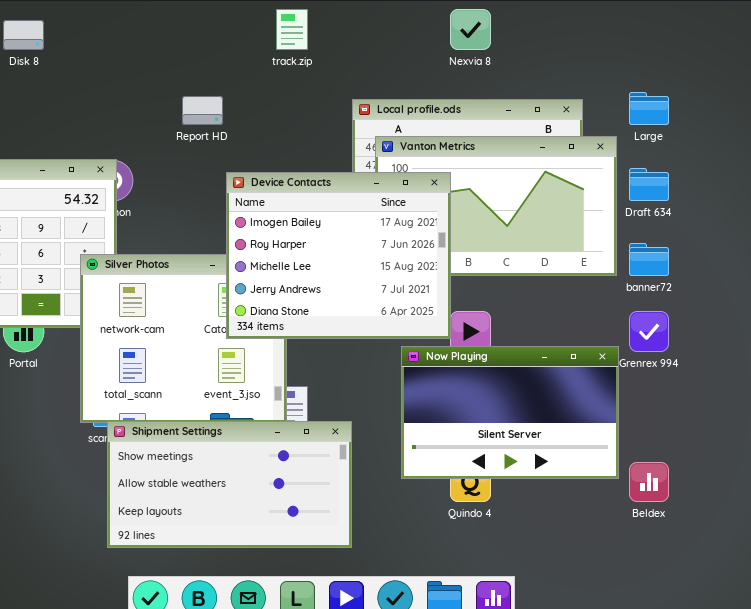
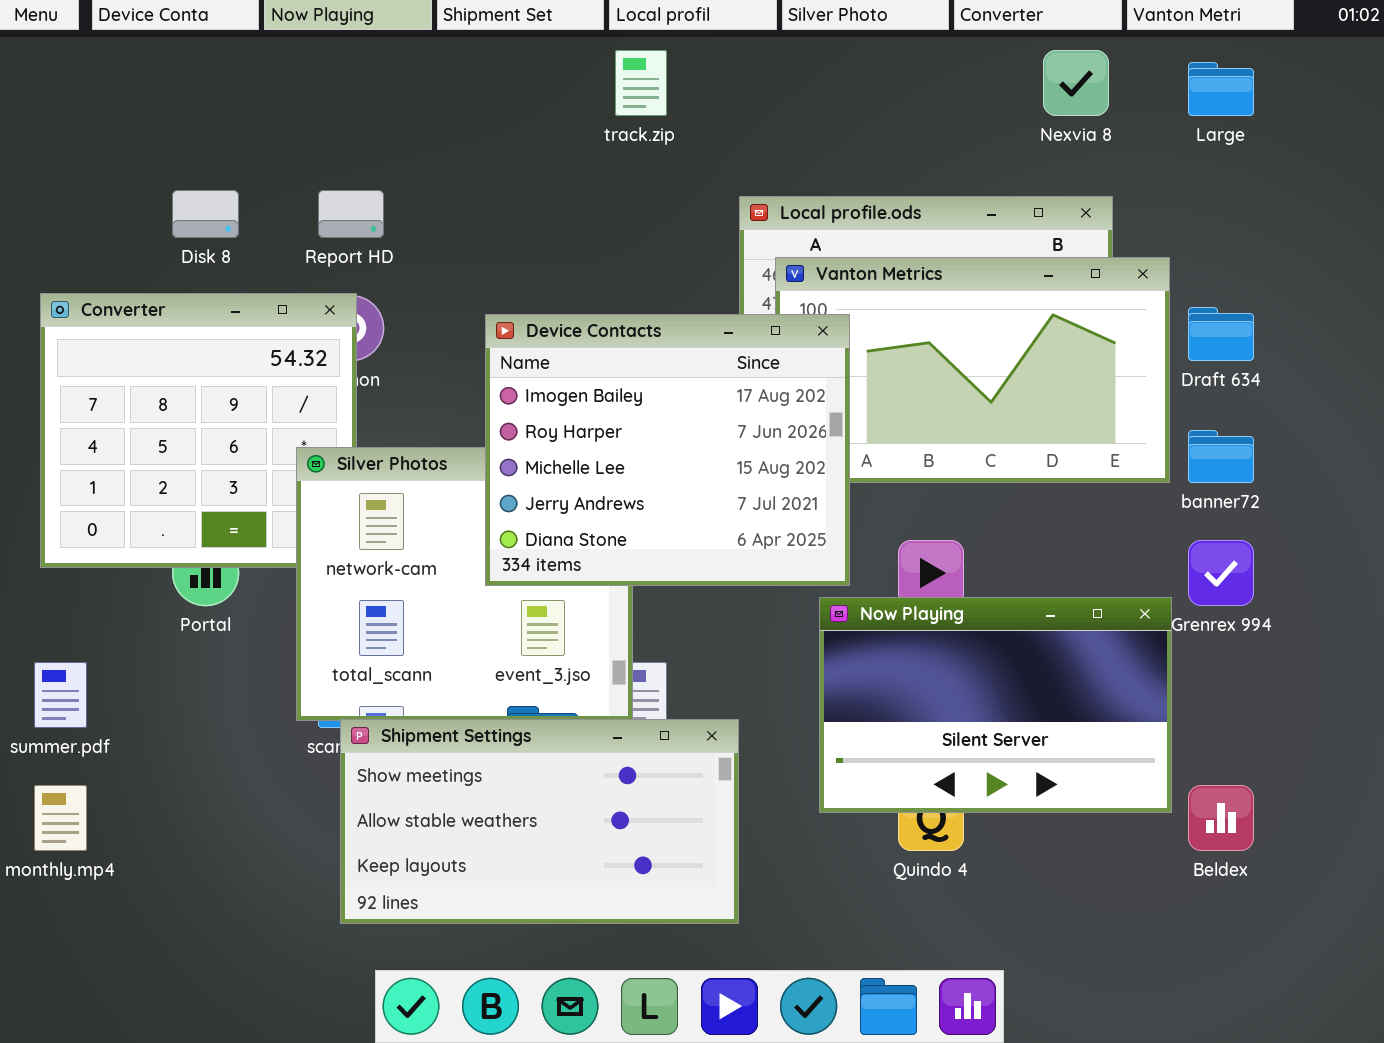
Nexvia 8: [450,9,491,50] -> [1043,50,1109,116], moved
Disk 8: [3,20,44,50] -> [172,190,239,238], moved
Large: [629,92,669,125] -> [1188,62,1254,116], moved
Report HD: [182,96,223,125] -> [318,190,384,238], moved
Device Contacts: [226,172,451,339] -> [485,314,850,586], moved

